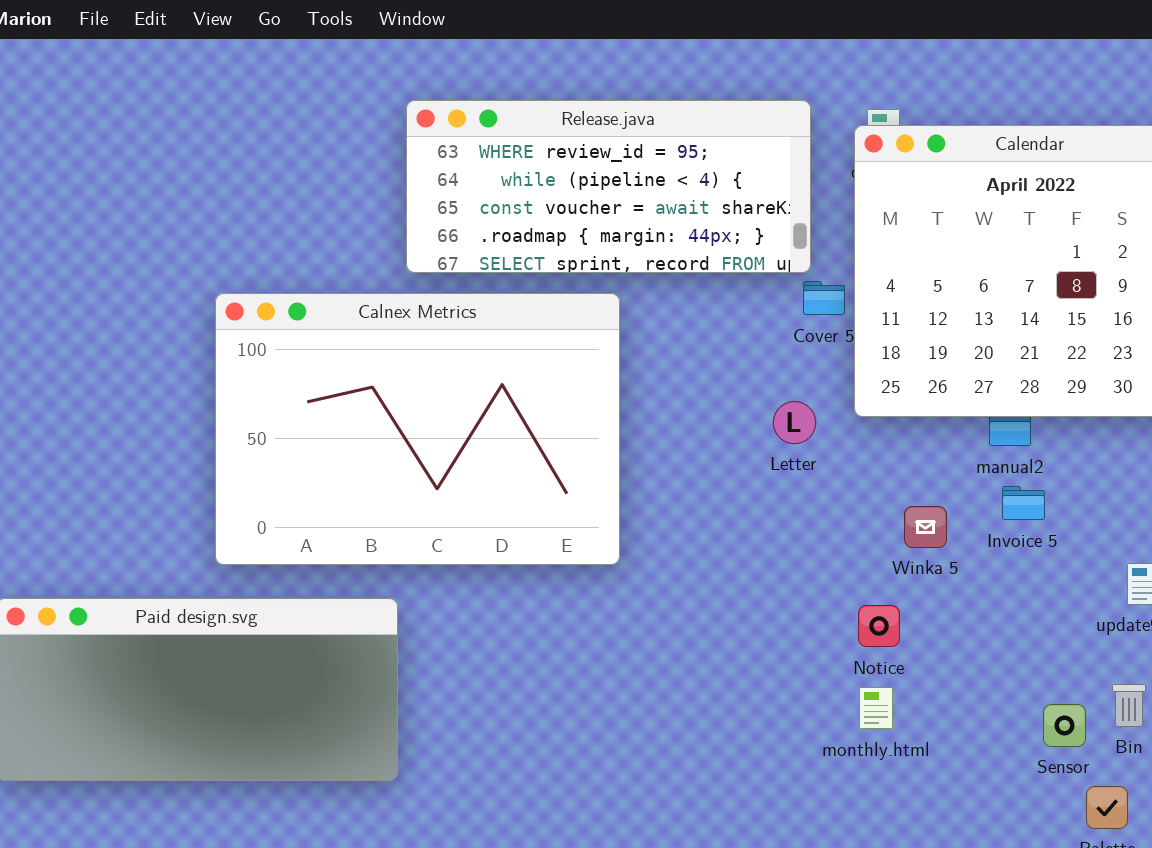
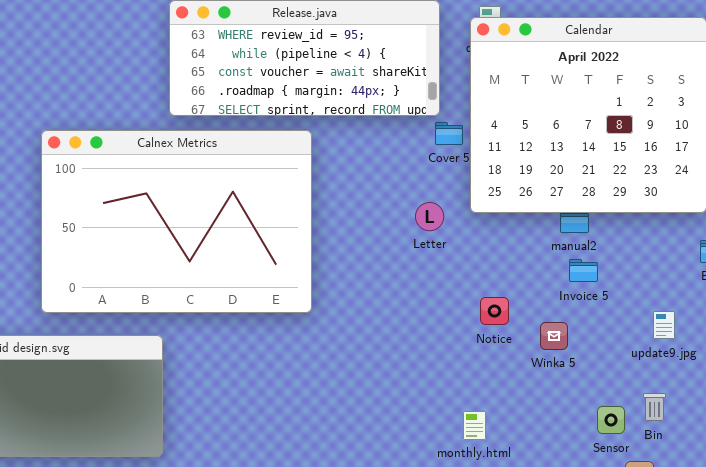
Winka 5: [904,506,947,548] -> [540,322,568,350], moved
Notice: [858,605,900,647] -> [480,297,509,325], moved
monthly.html: [859,687,893,729] -> [463,411,486,440], moved

